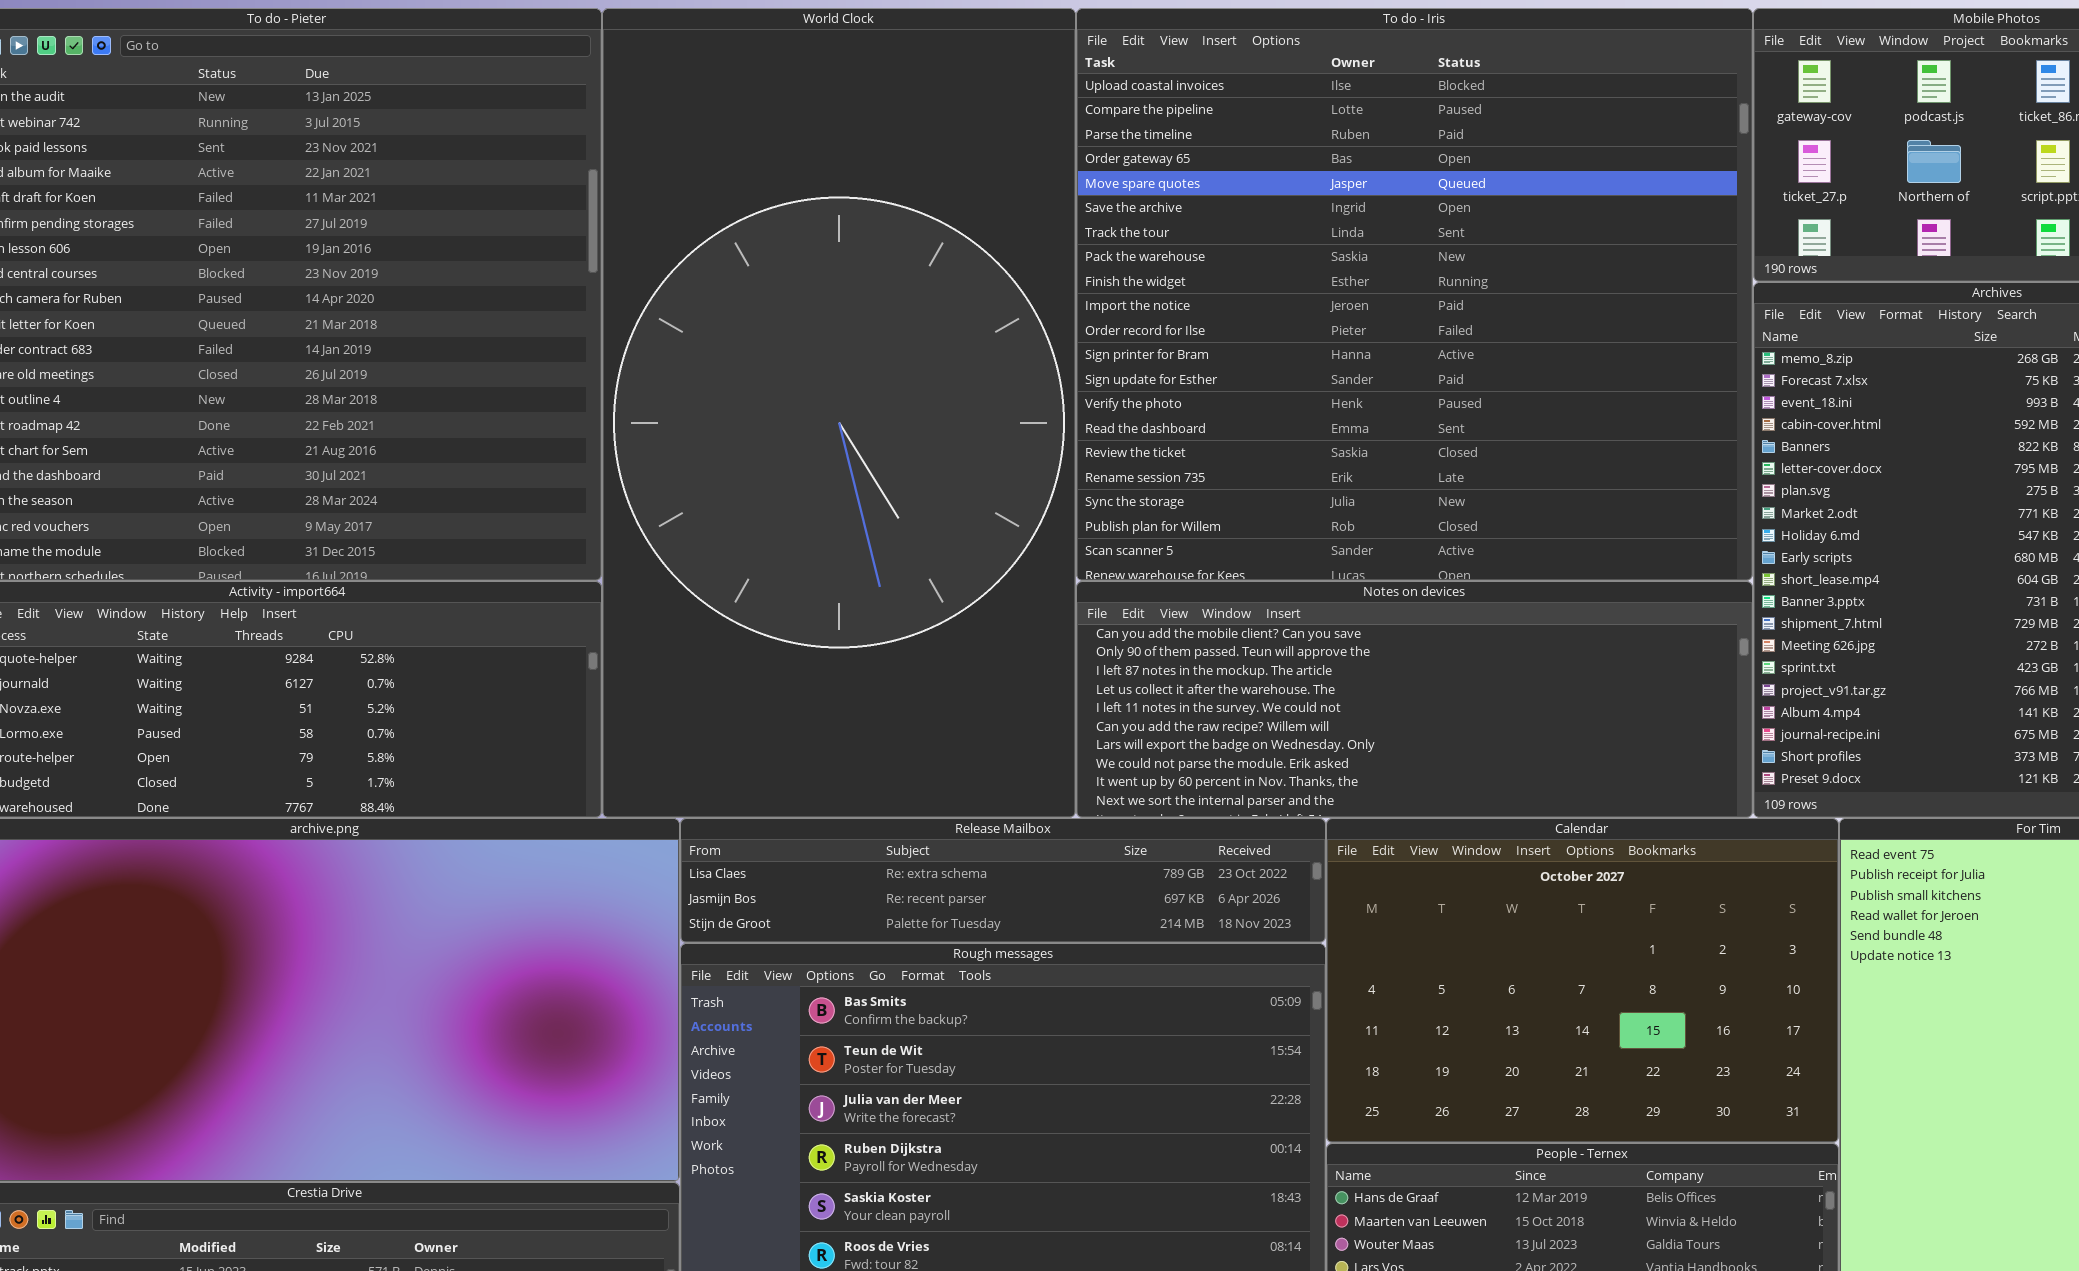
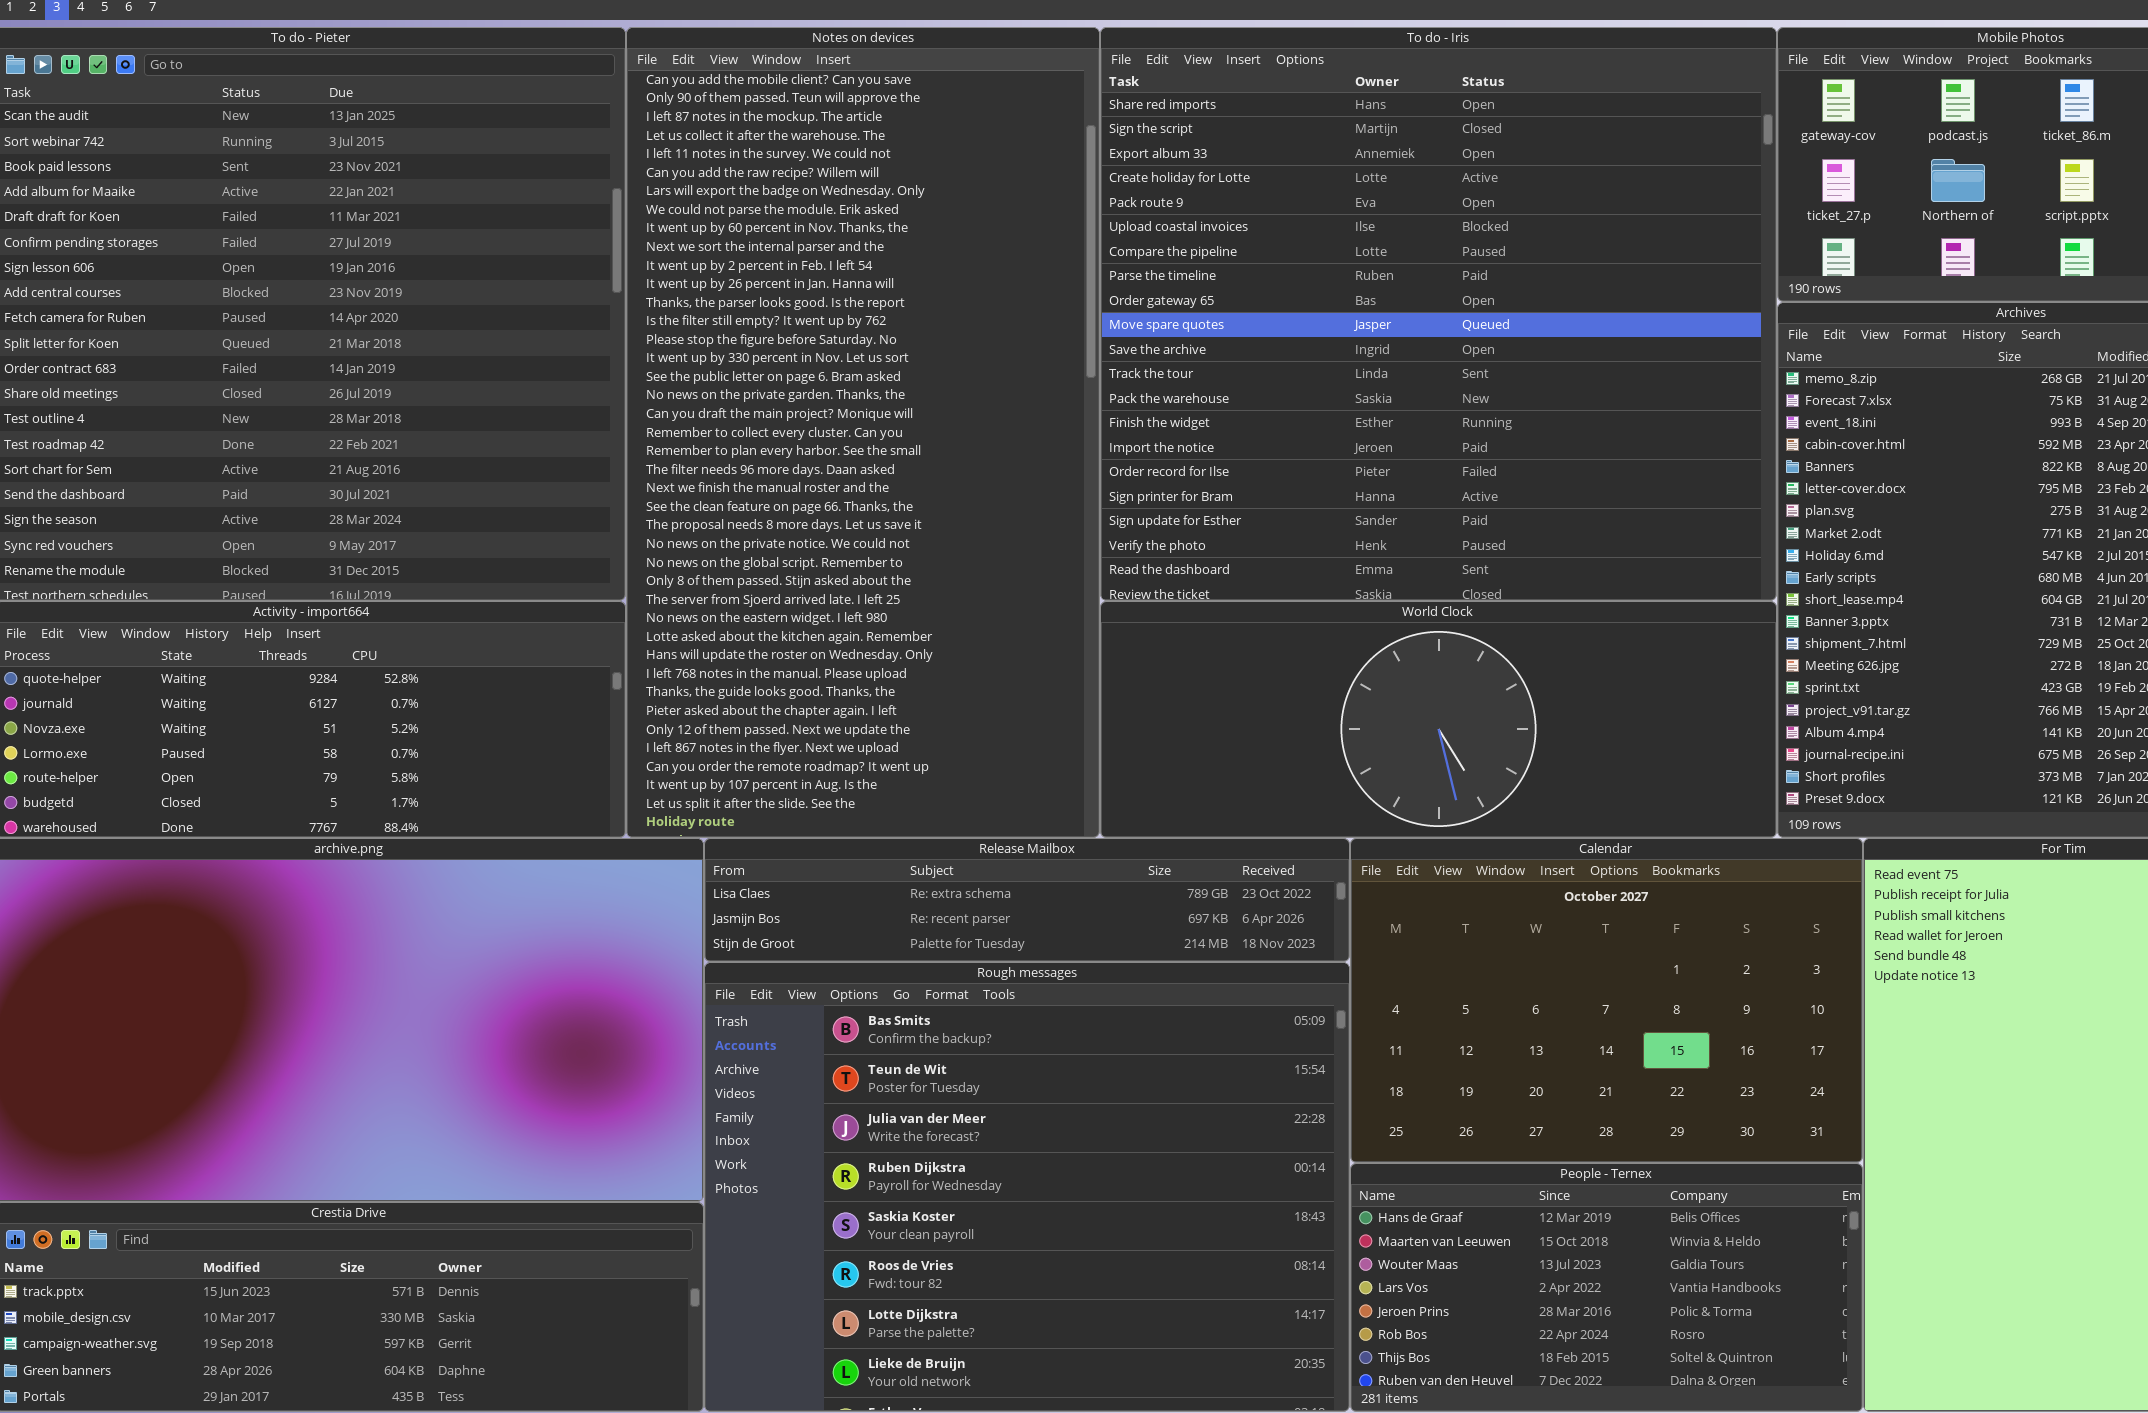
World Clock: [602,8,1076,818] -> [1100,601,1777,838], moved, resized
To do - Iris: [1076,8,1753,581] -> [1100,27,1777,601], scrolled up 5 rows
Notes on devices: [1076,581,1753,818] -> [626,27,1100,838], moved, resized

